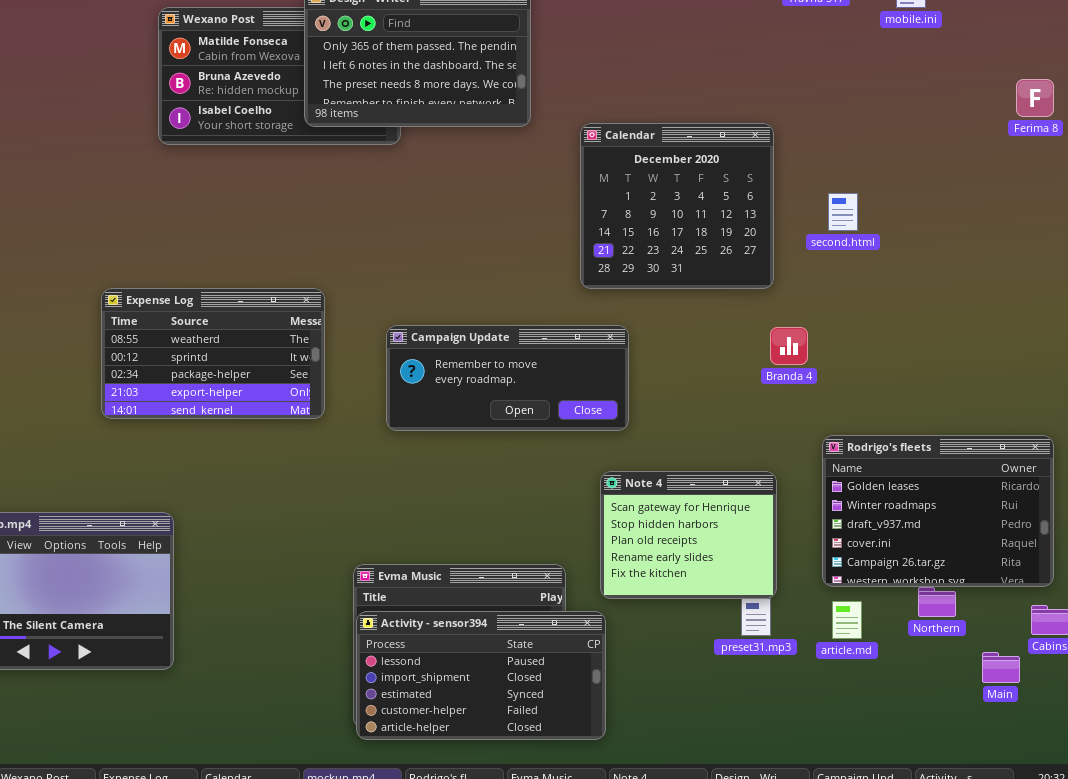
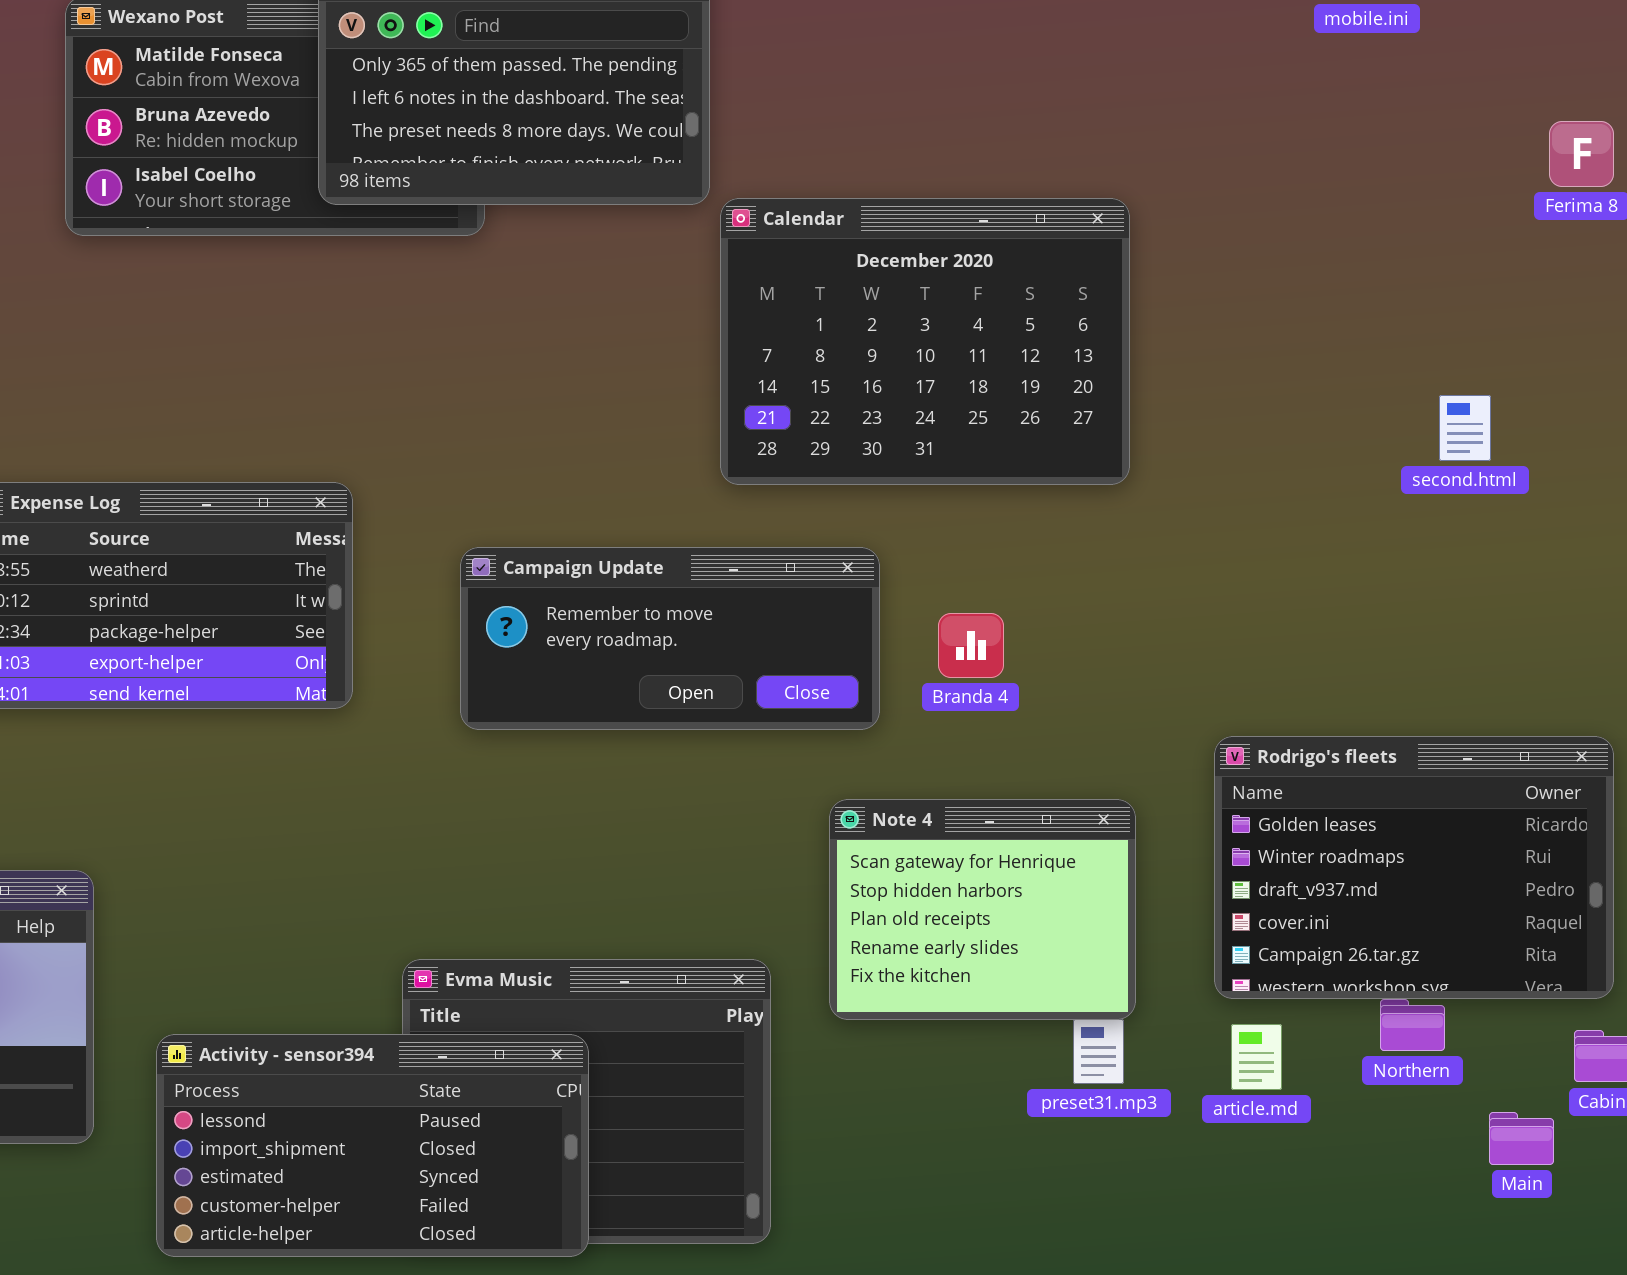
Calendar: [580,123,774,289] -> [720,198,1130,485], resized
second.html: [828,193,858,231] -> [1439,395,1491,461], moved
Branda 4: [770,327,808,365] -> [938,613,1004,678], moved
Activity - sensor394: [356,611,606,740] -> [156,1034,589,1257], moved

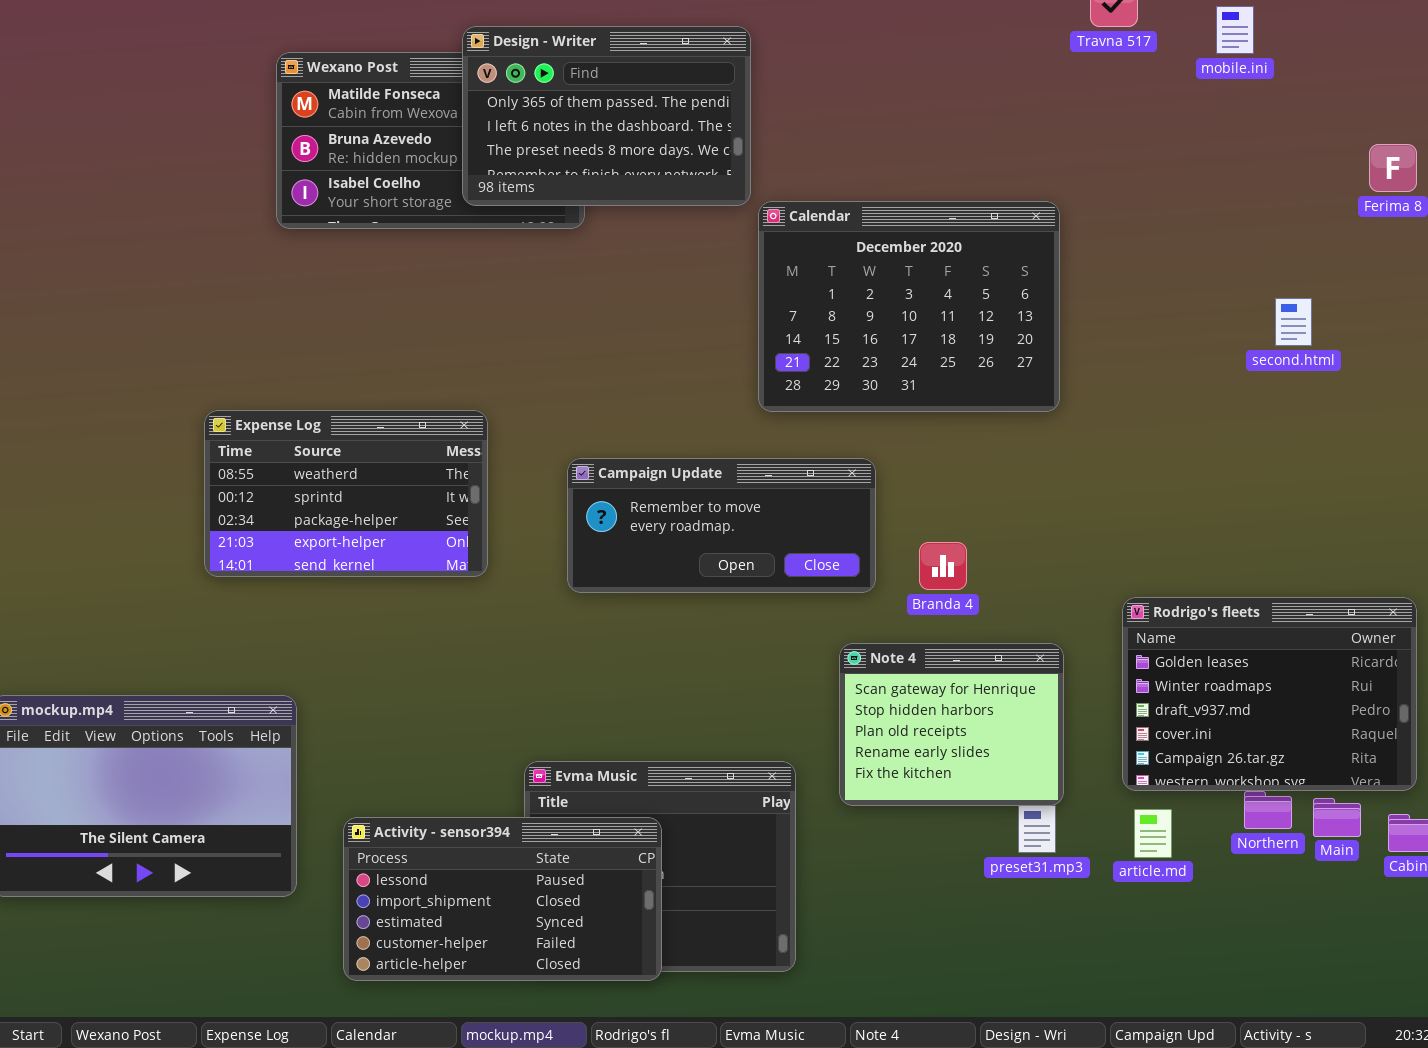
second.html: [1439,395,1491,461] -> [1275,298,1312,346], moved
Branda 4: [938,613,1004,678] -> [919,542,967,590], moved
Main: [1489,1112,1554,1165] -> [1313,798,1361,837], moved

